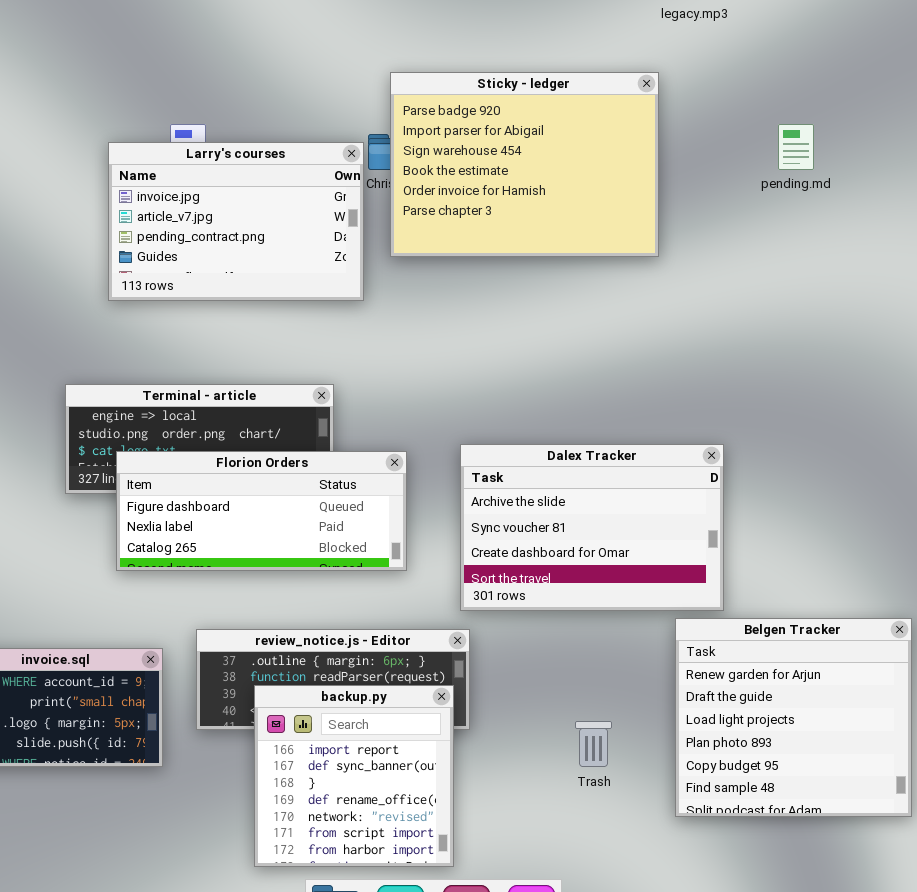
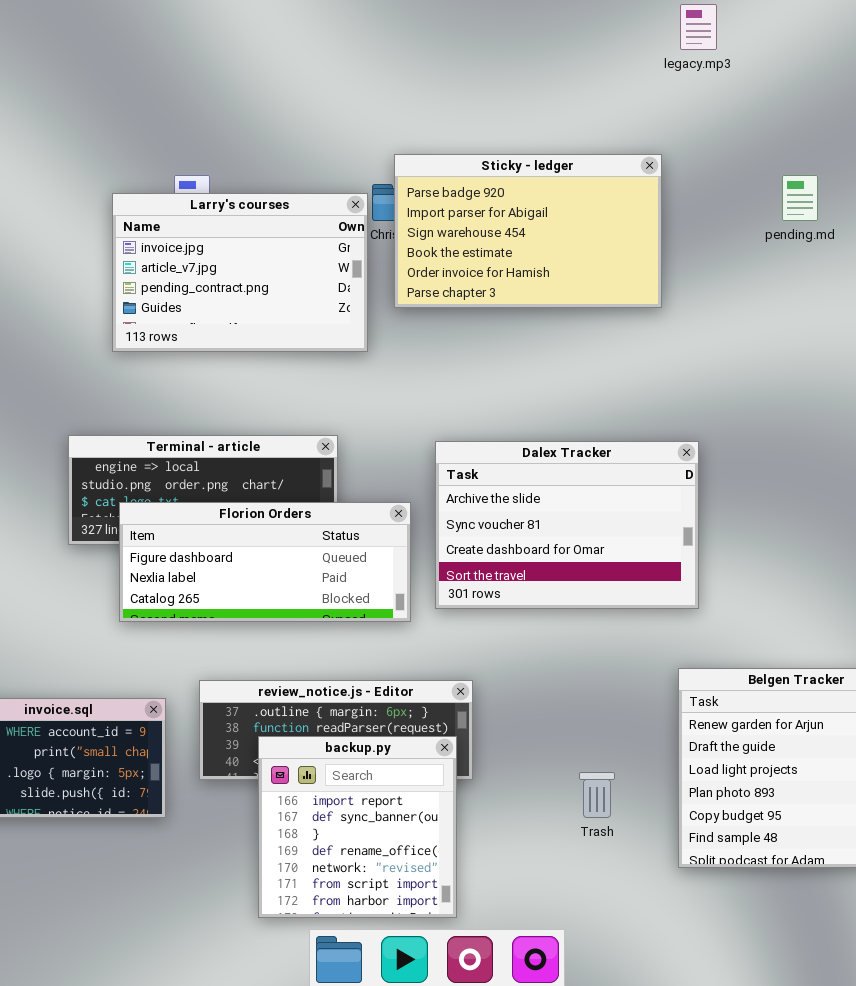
Sticky - ledger: [390,72,659,257] -> [394,154,662,308], resized
Dalex Tracker: [460,444,724,611] -> [435,441,699,609], moved

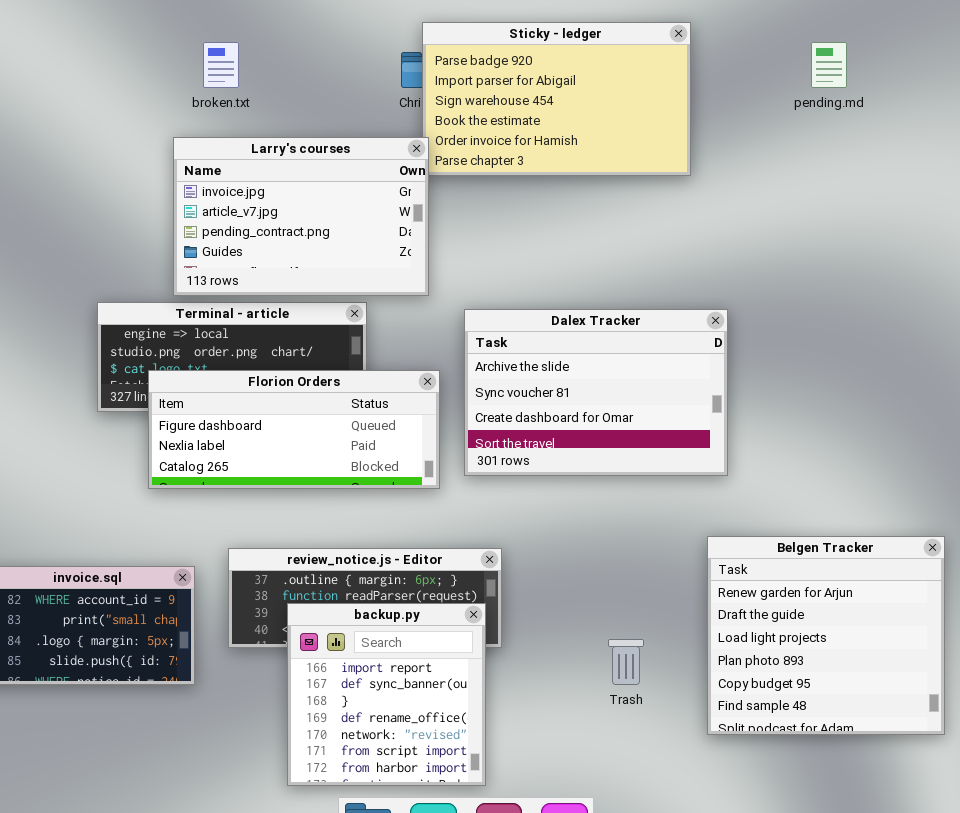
Larry's courses: [112,193,368,352] -> [173,137,429,296], moved

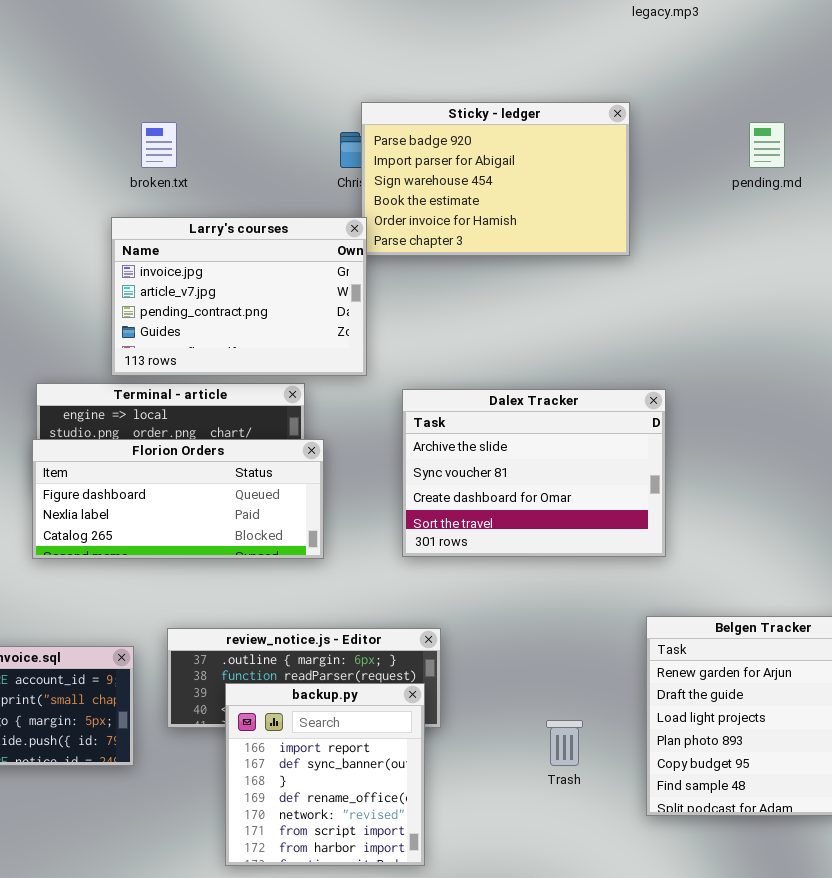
Florion Orders: [148,370,440,489] -> [32,439,324,559], moved

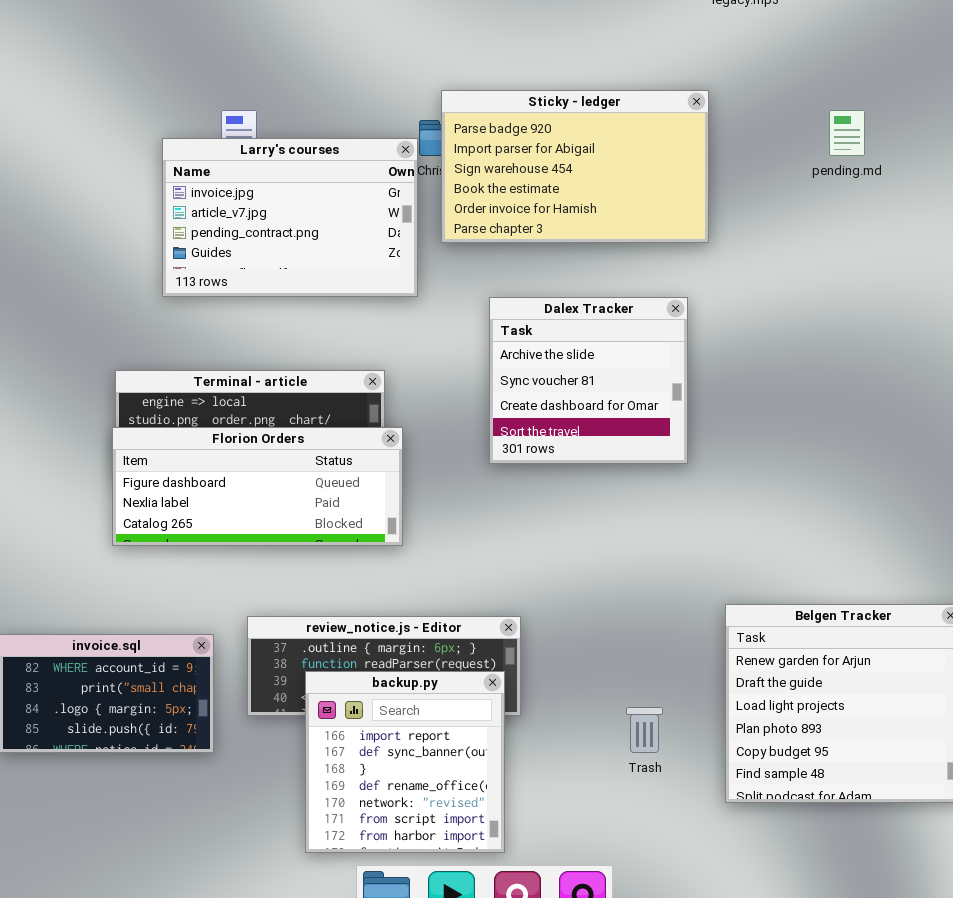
Larry's courses: [111,217,367,376] -> [162,138,418,297], moved
Dalex Tracker: [402,389,666,557] -> [489,297,688,464], moved, resized

